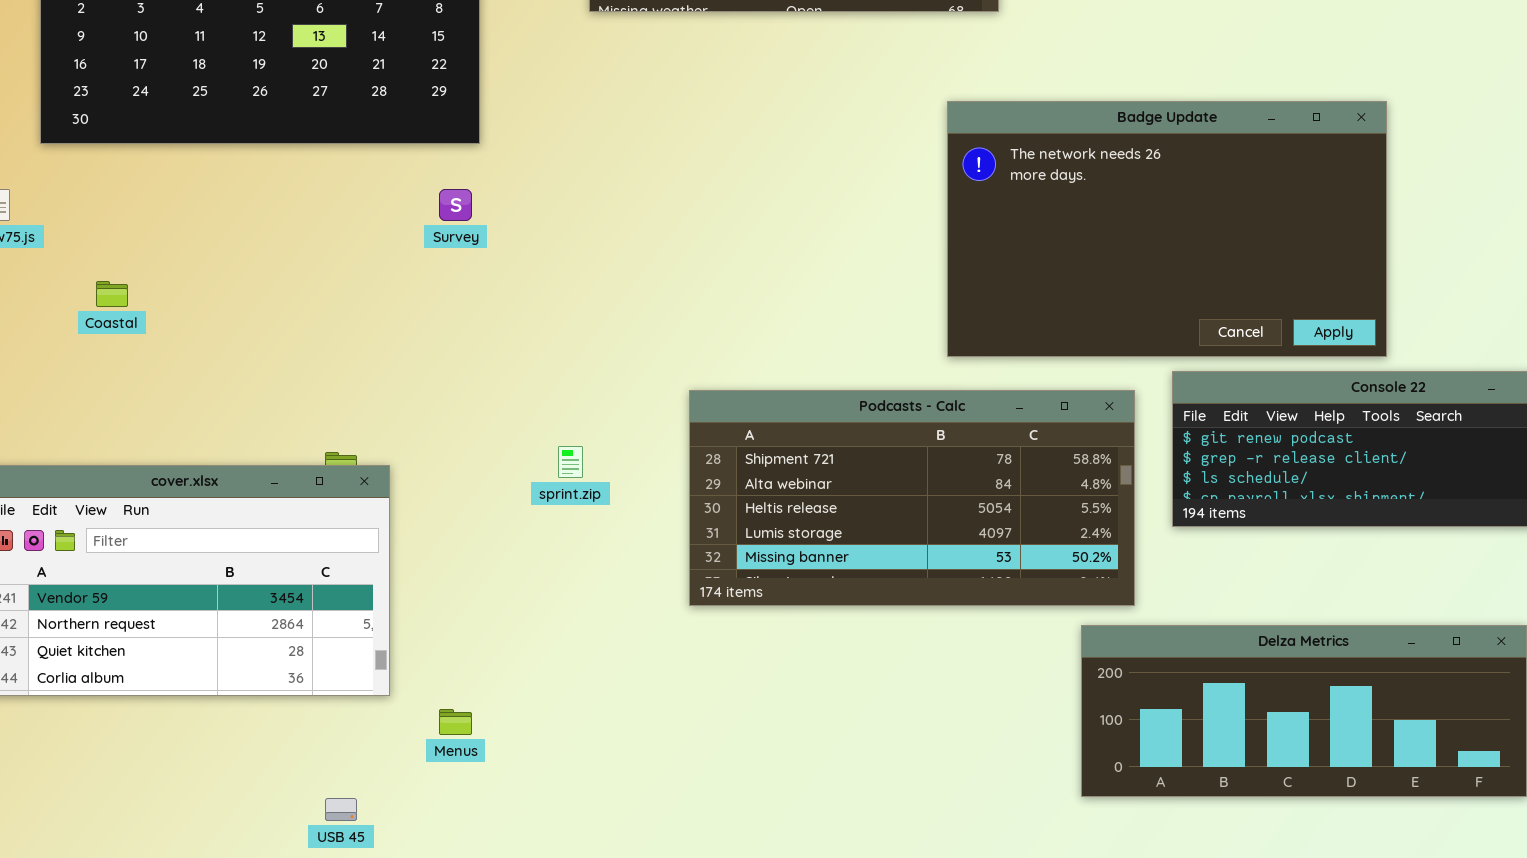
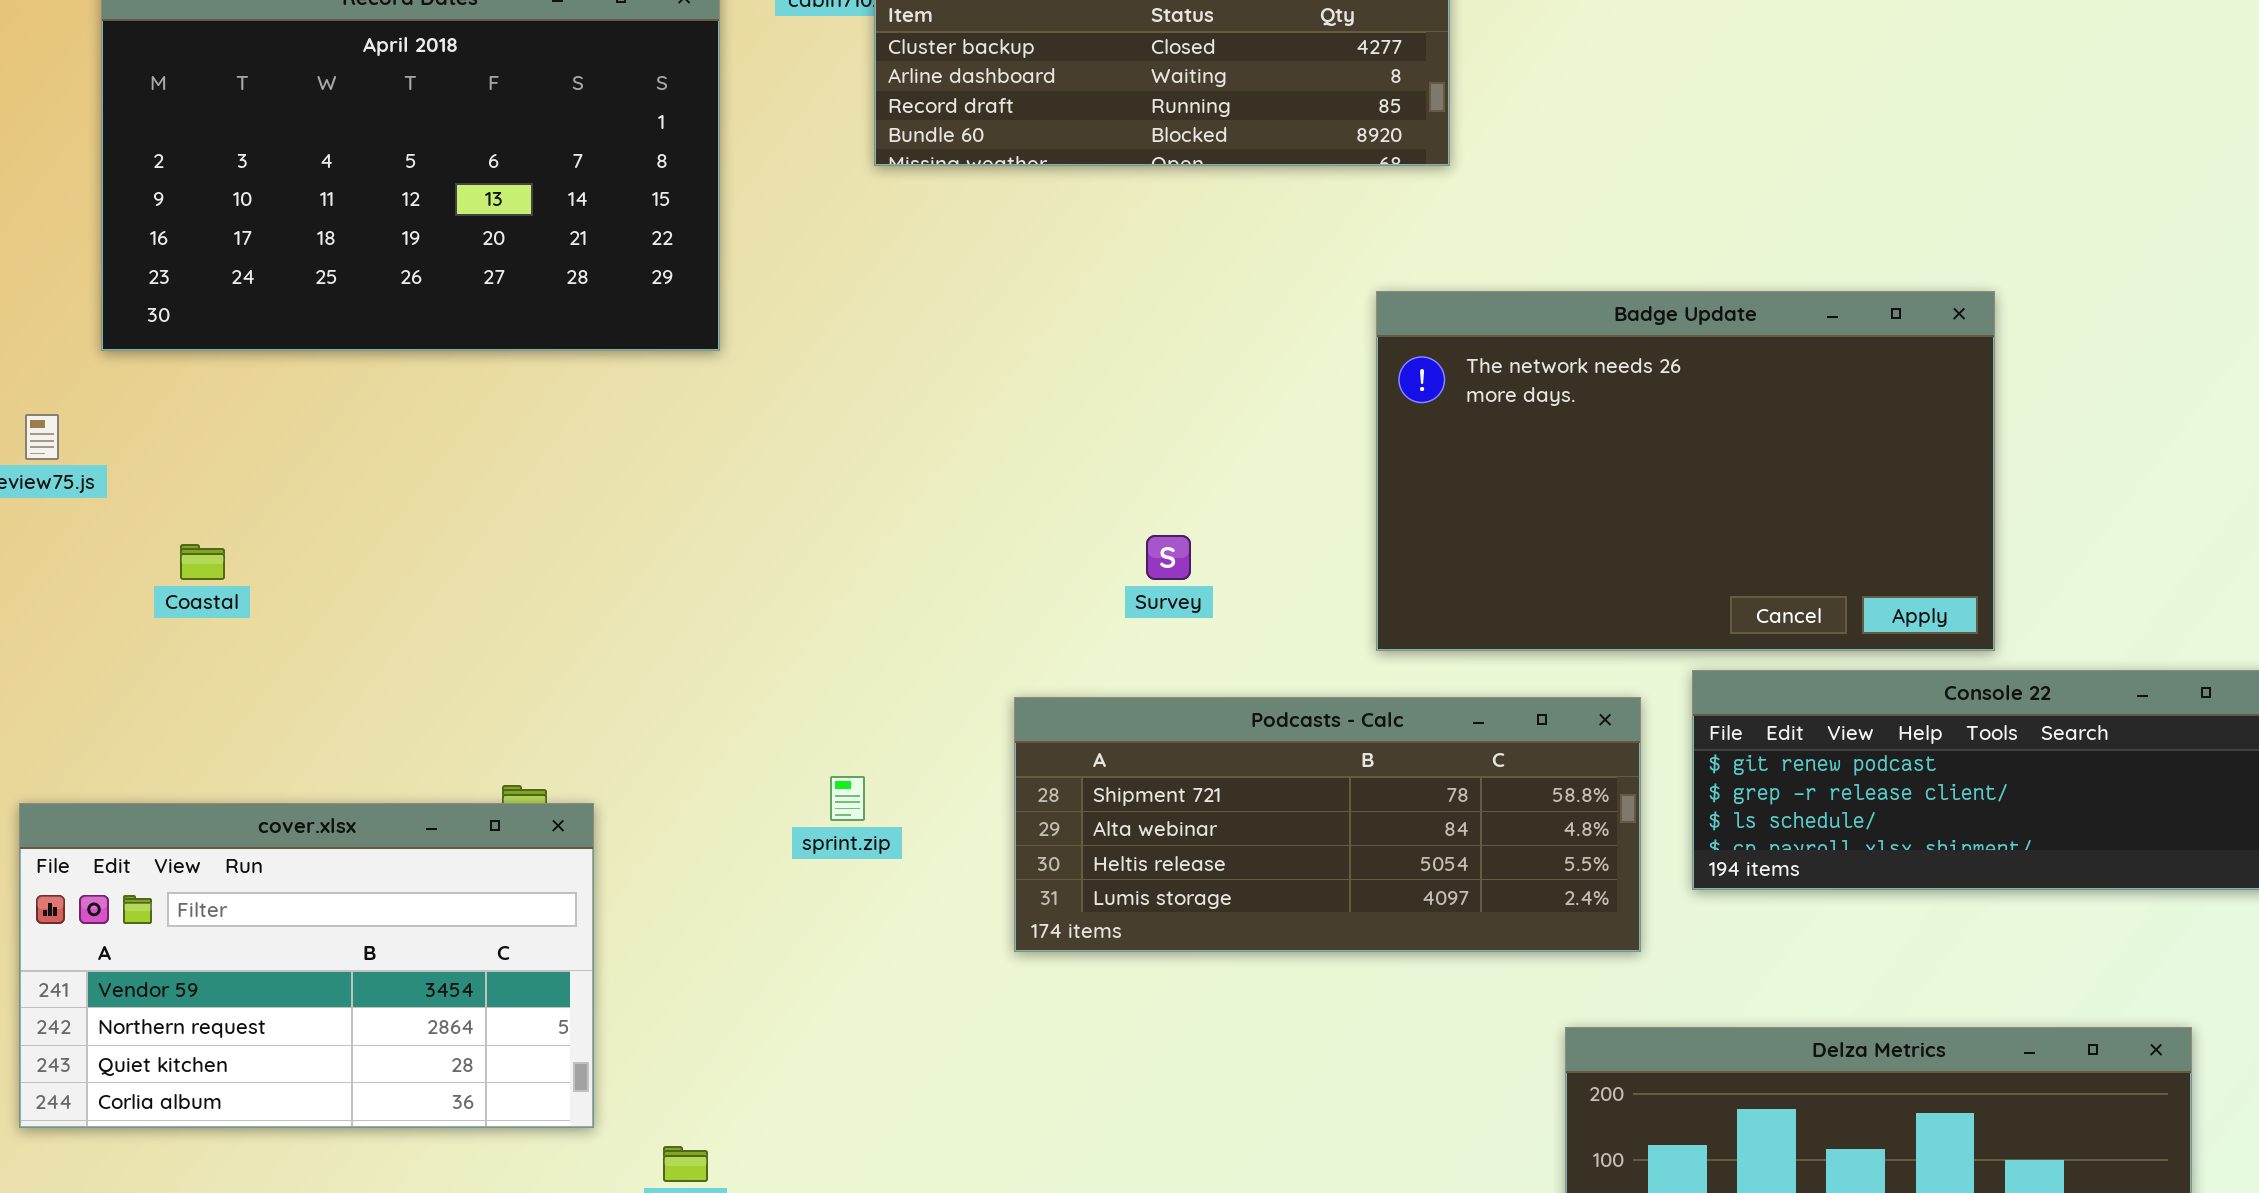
Survey: [439,189,472,221] -> [1146,535,1191,580], moved
Podcasts - Calc: [689,390,1135,606] -> [1014,697,1641,952], resized

